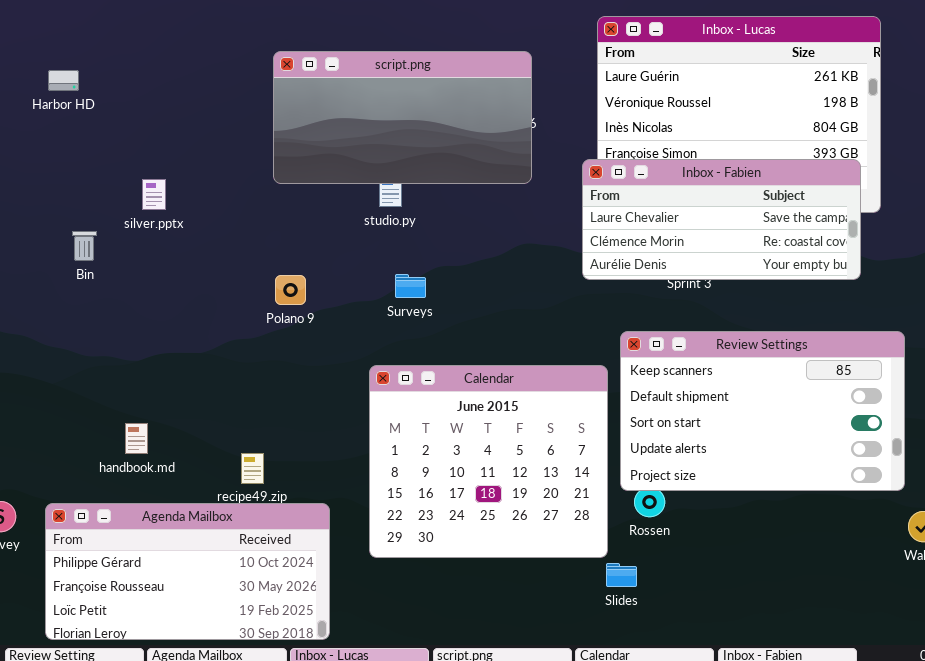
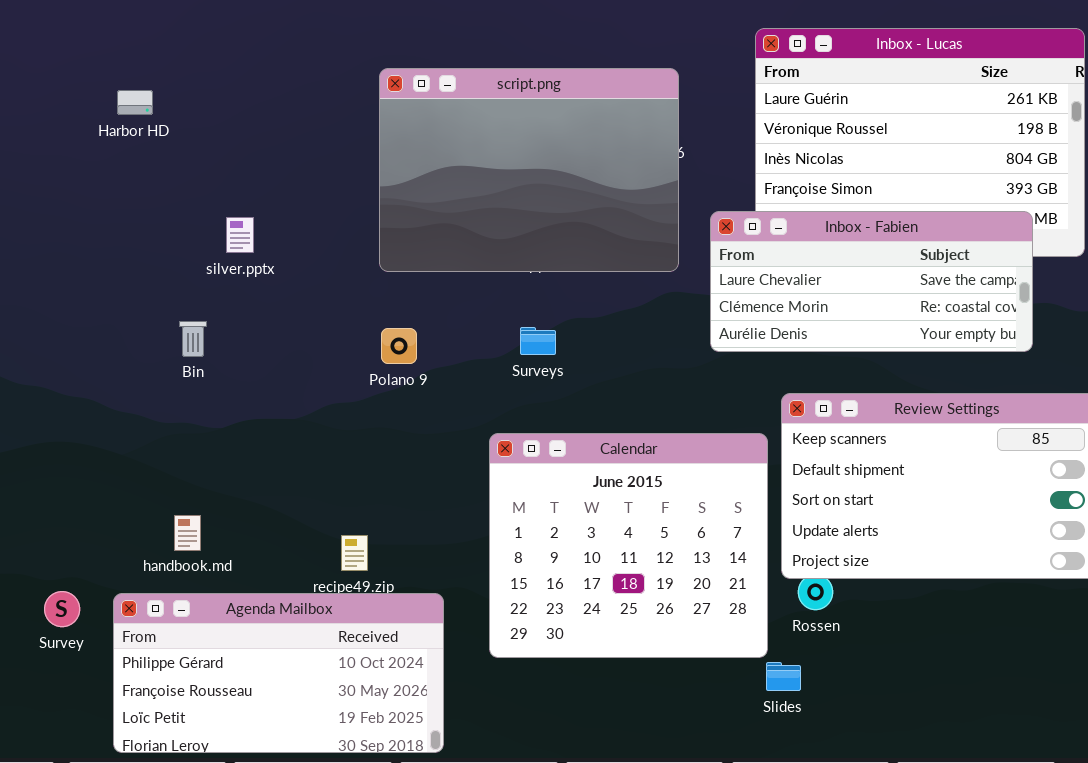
script.png: [273,51,532,184] -> [379,68,679,272], resized
Inbox - Fabien: [582,159,861,280] -> [710,211,1033,352], moved
Bin: [72,231,97,261] -> [179,321,207,357], moved
handbook.md: [125,423,148,454] -> [174,515,201,551], moved

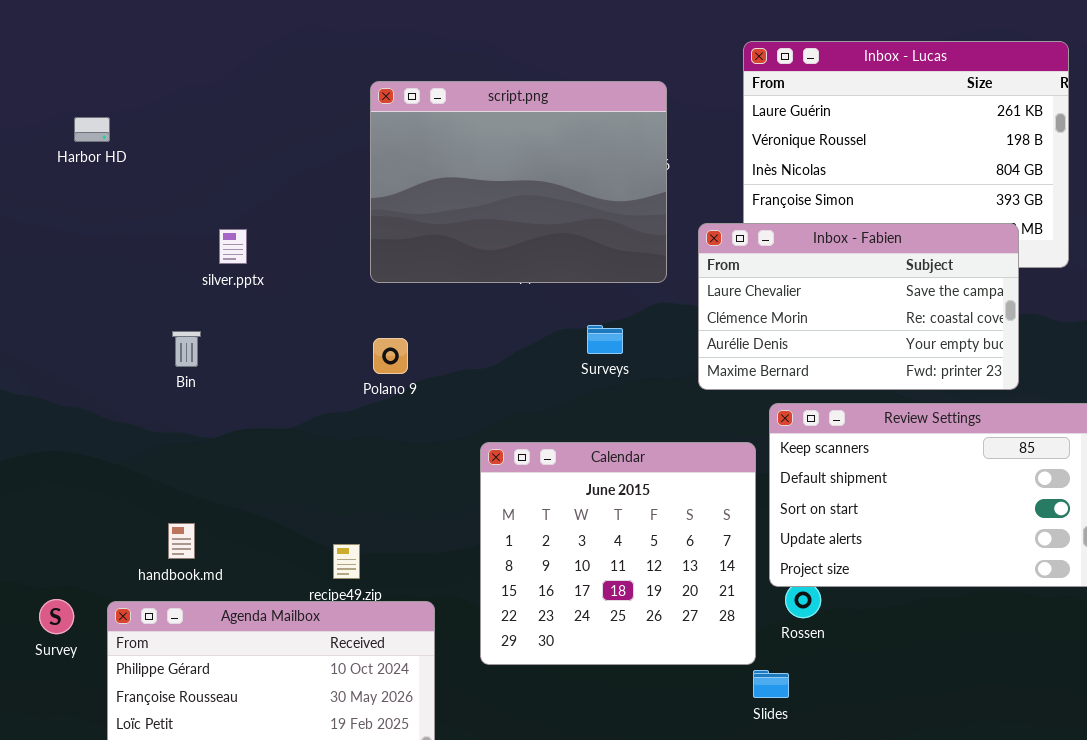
Harbor HD: [117,90,153,115] -> [74,117,110,142], moved
Inbox - Fabien: [710,211,1033,352] -> [698,223,1019,390], resized
Surveys: [520,327,556,355] -> [587,325,623,354], moved

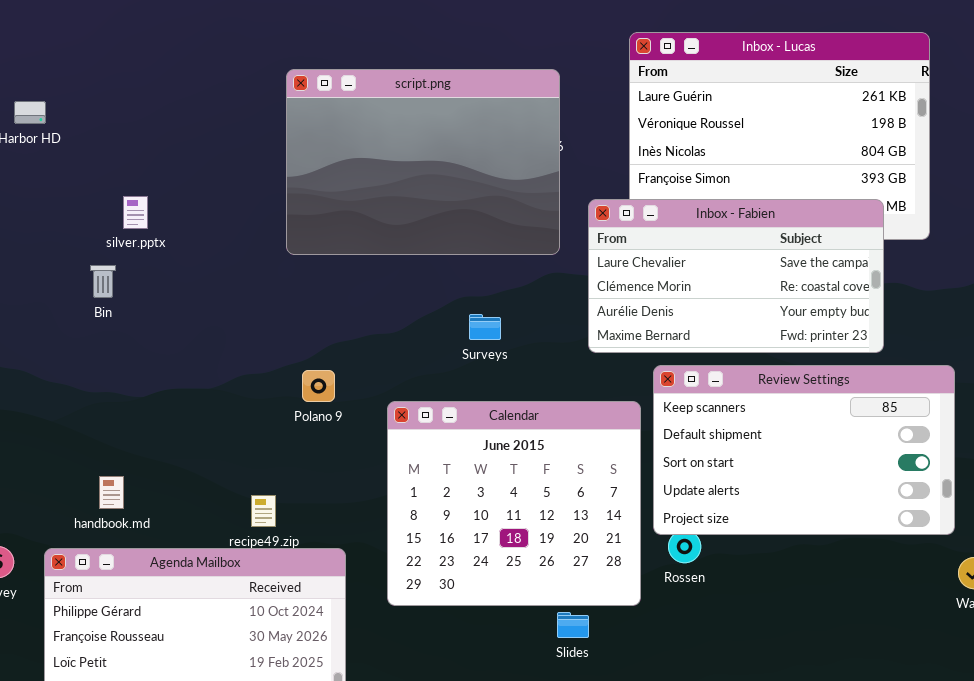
silver.pptx: [219,229,247,264] -> [123,196,148,229], moved
Surveys: [587,325,623,354] -> [469,314,501,340], moved
Bin: [172,331,201,367] -> [90,265,116,298], moved
Polano 9: [373,338,408,374] -> [302,370,335,402], moved
Slides: [753,670,789,698] -> [557,612,589,638], moved

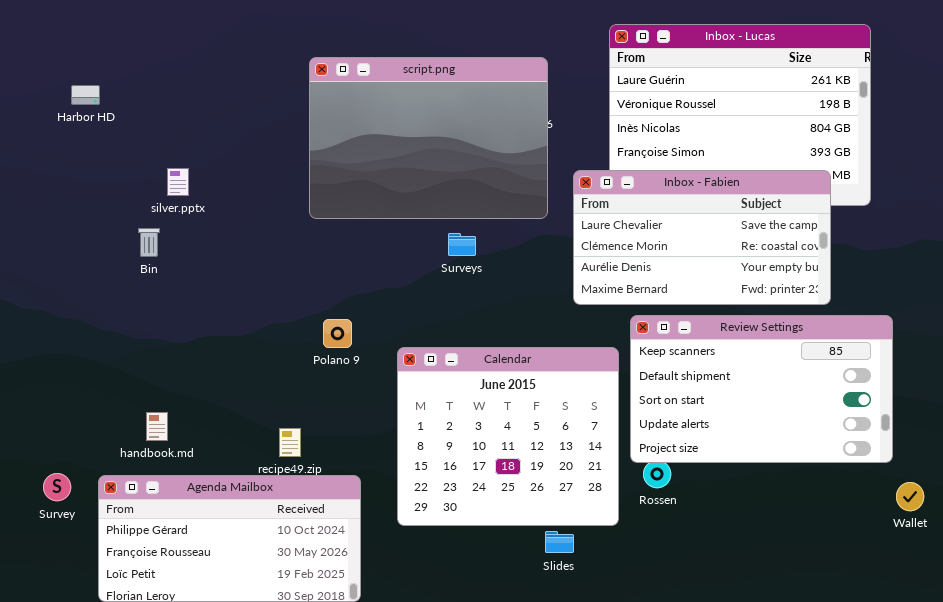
Surveys: [469,314,501,340] -> [448,233,476,256], moved

